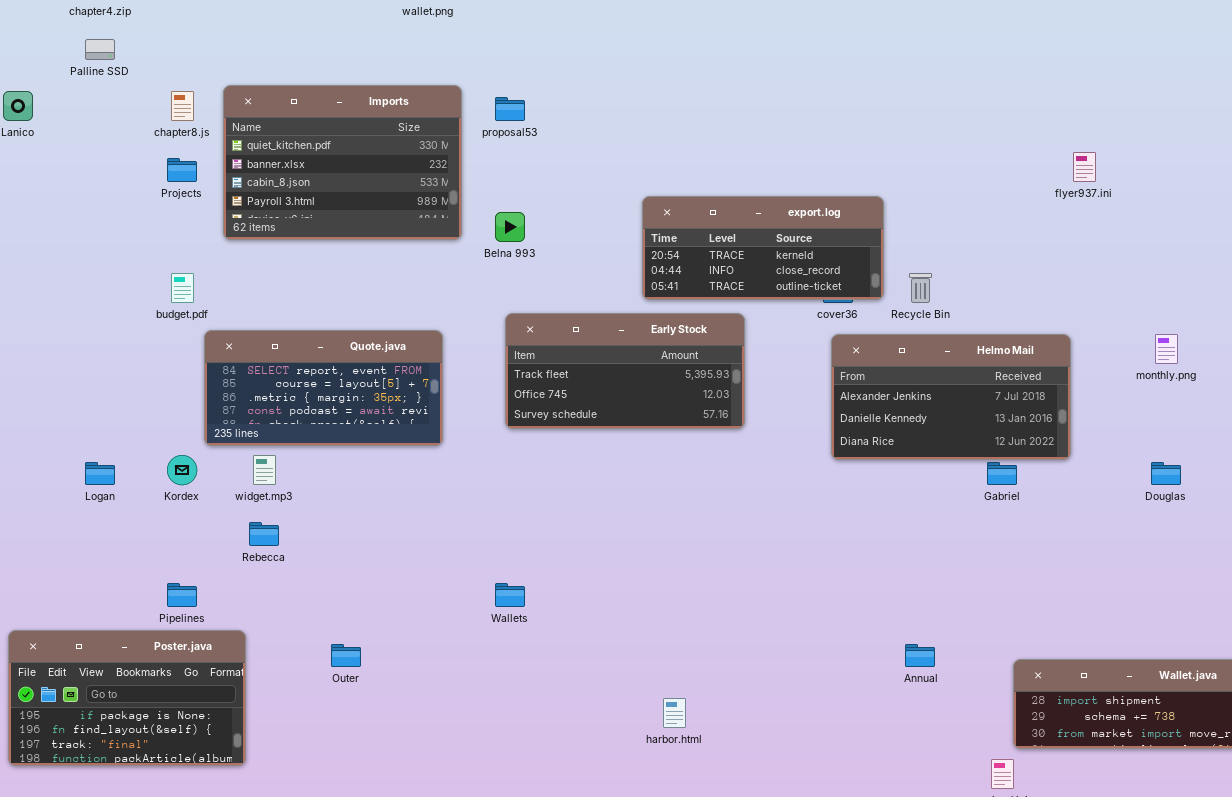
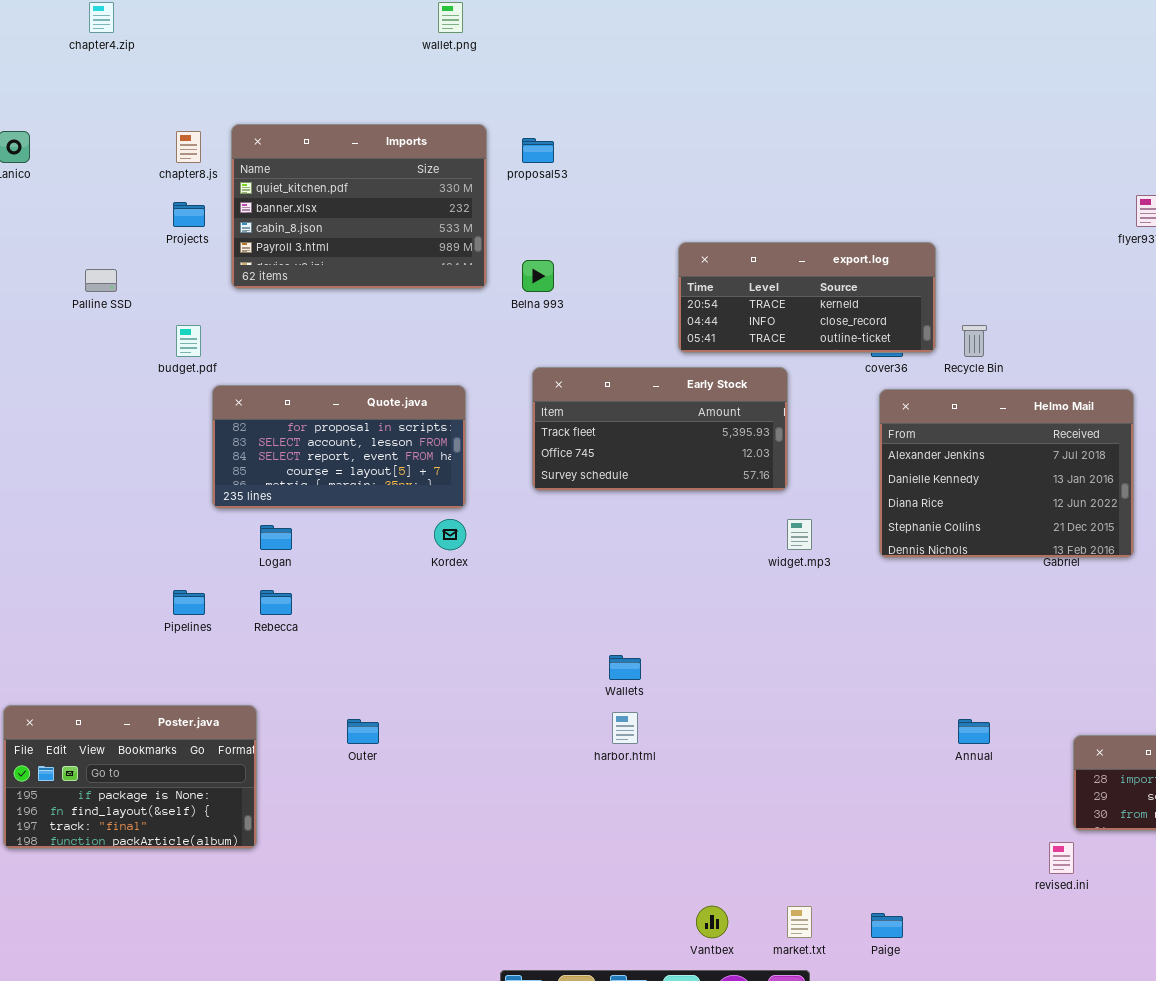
Palline SSD: [85,39,115,60] -> [85,269,117,292], moved
Quote.java: [204,330,443,446] -> [212,385,466,509], scrolled up 2 rows
Helmo Mail: [831,334,1071,460] -> [879,389,1134,558], resized
Kordex: [167,455,197,485] -> [434,519,466,550], moved
widget.mp3: [253,455,276,485] -> [787,519,812,550], moved
Logan: [85,462,115,485] -> [260,525,292,550], moved
Pipelines: [167,583,197,607] -> [173,590,205,615], moved
Wallets: [495,583,525,607] -> [609,655,641,680], moved
harbor.html: [663,698,686,728] -> [612,712,638,744], moved

